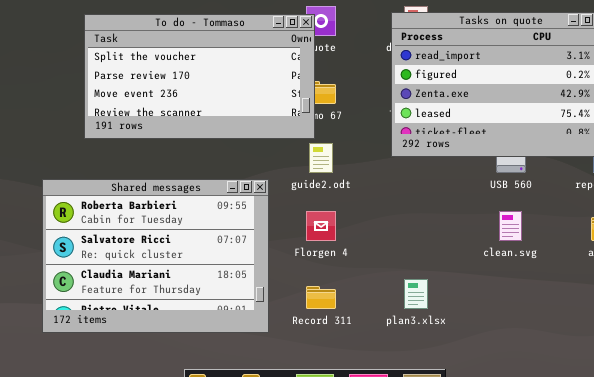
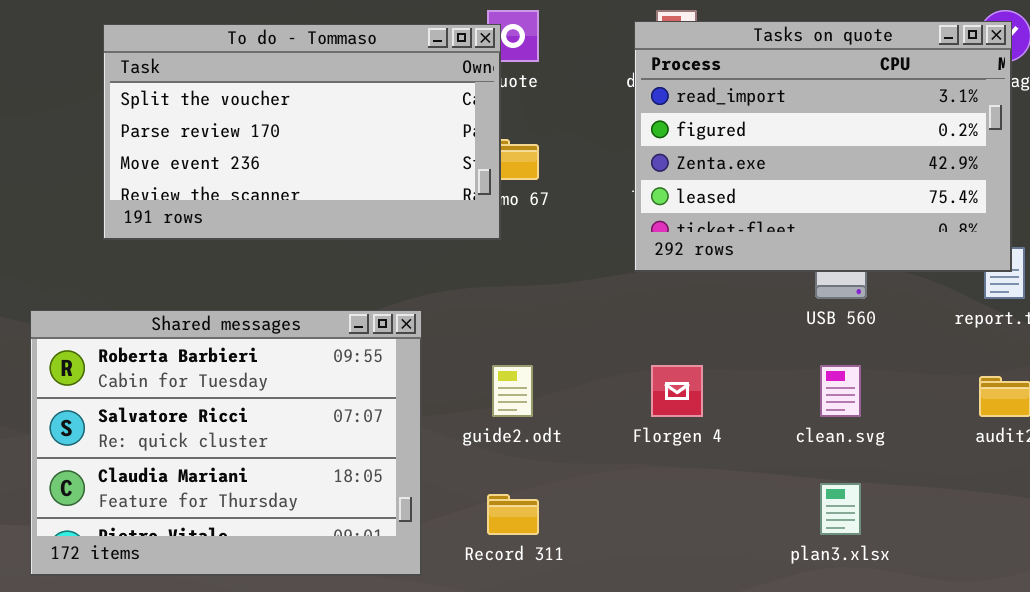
guide2.odt: [309,143,333,173] -> [492,365,533,417], moved
Florgen 4: [306,211,336,241] -> [651,365,703,417], moved
plan3.xlsx: [404,279,428,309] -> [820,483,861,535], moved

